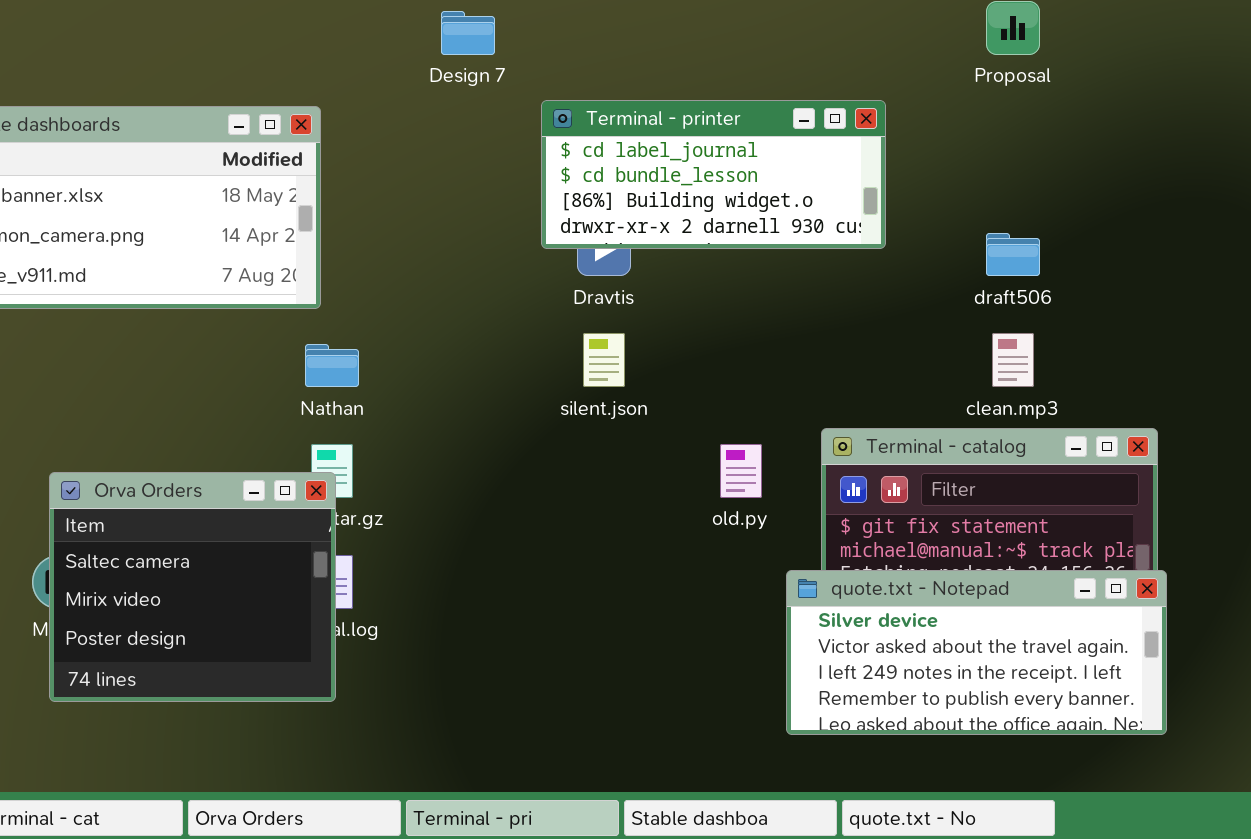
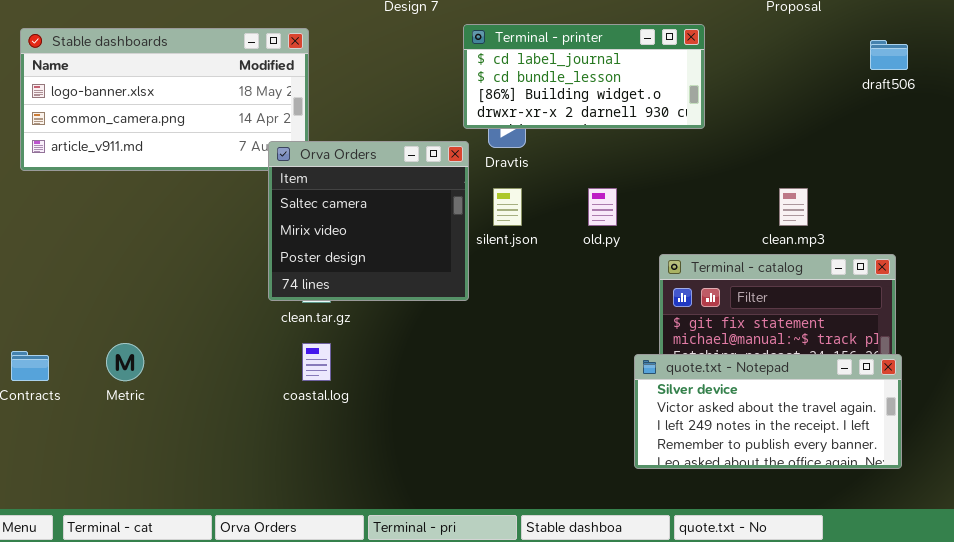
draft506: [986,233,1040,276] -> [870,40,908,70], moved
old.py: [720,444,762,498] -> [588,188,617,226], moved
Orva Orders: [49,472,336,702] -> [268,141,469,301], moved

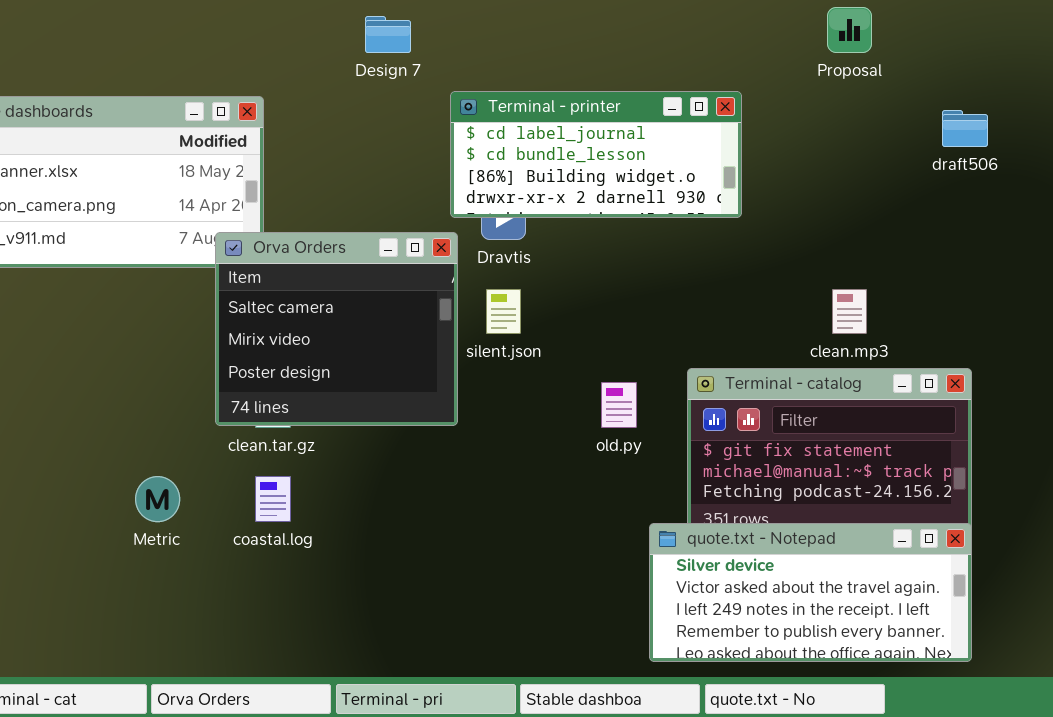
old.py: [588,188,617,226] -> [601,382,637,428], moved
Metric: [106,343,144,381] -> [135,476,180,522], moved
quote.txt - Notepad: [634,354,902,469] -> [649,523,972,662], moved

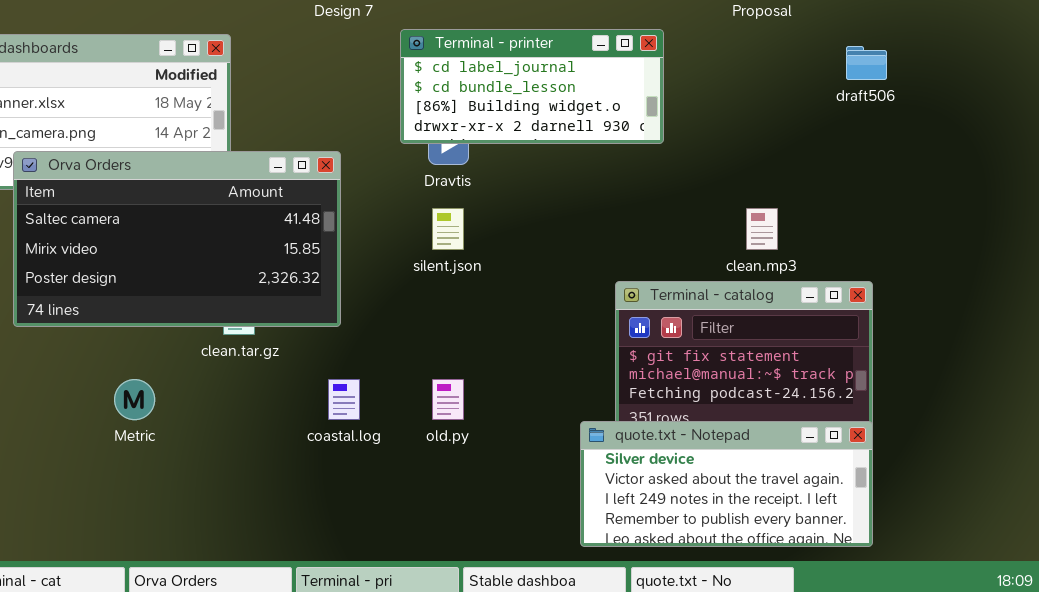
Orva Orders: [215,232,458,426] -> [13,151,341,327], moved, resized
old.py: [601,382,637,428] -> [432,379,464,420], moved
coastal.log: [255,476,291,522] -> [328,379,360,420], moved

